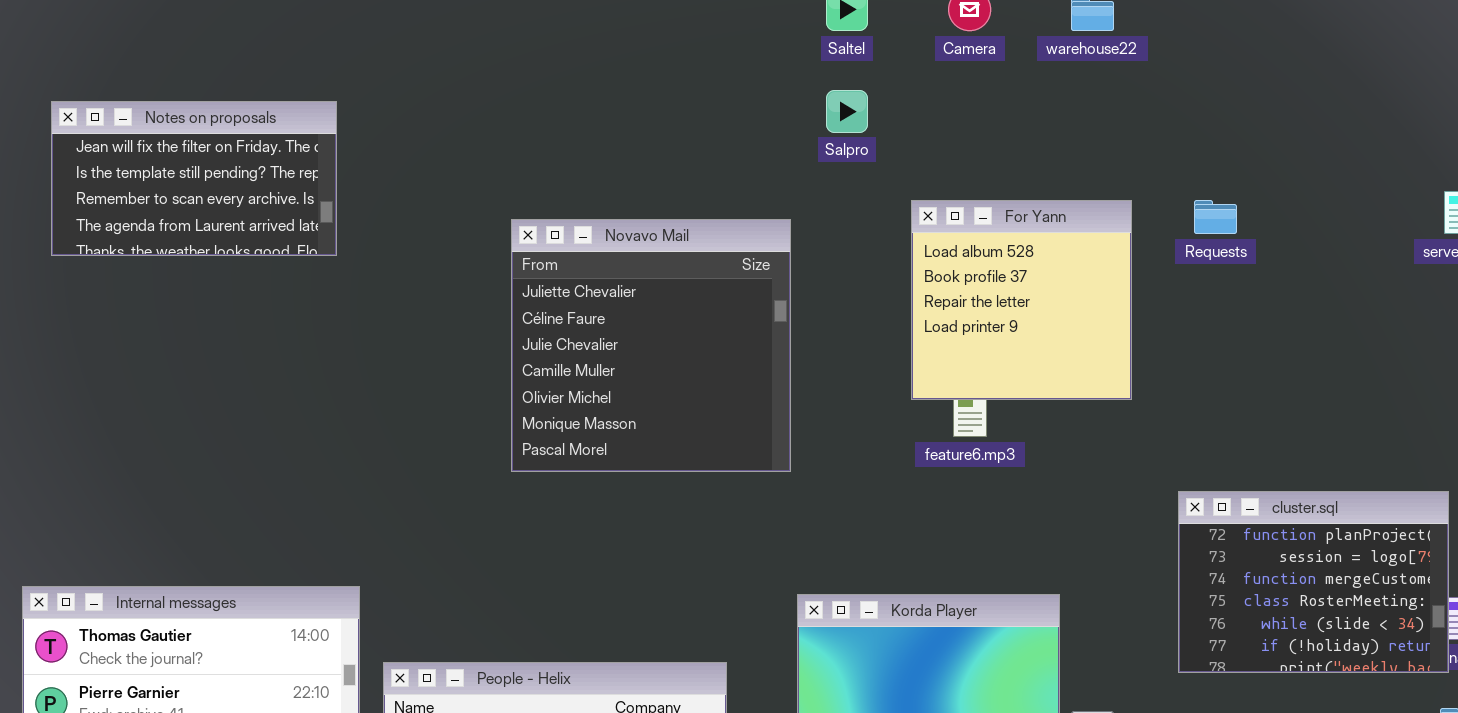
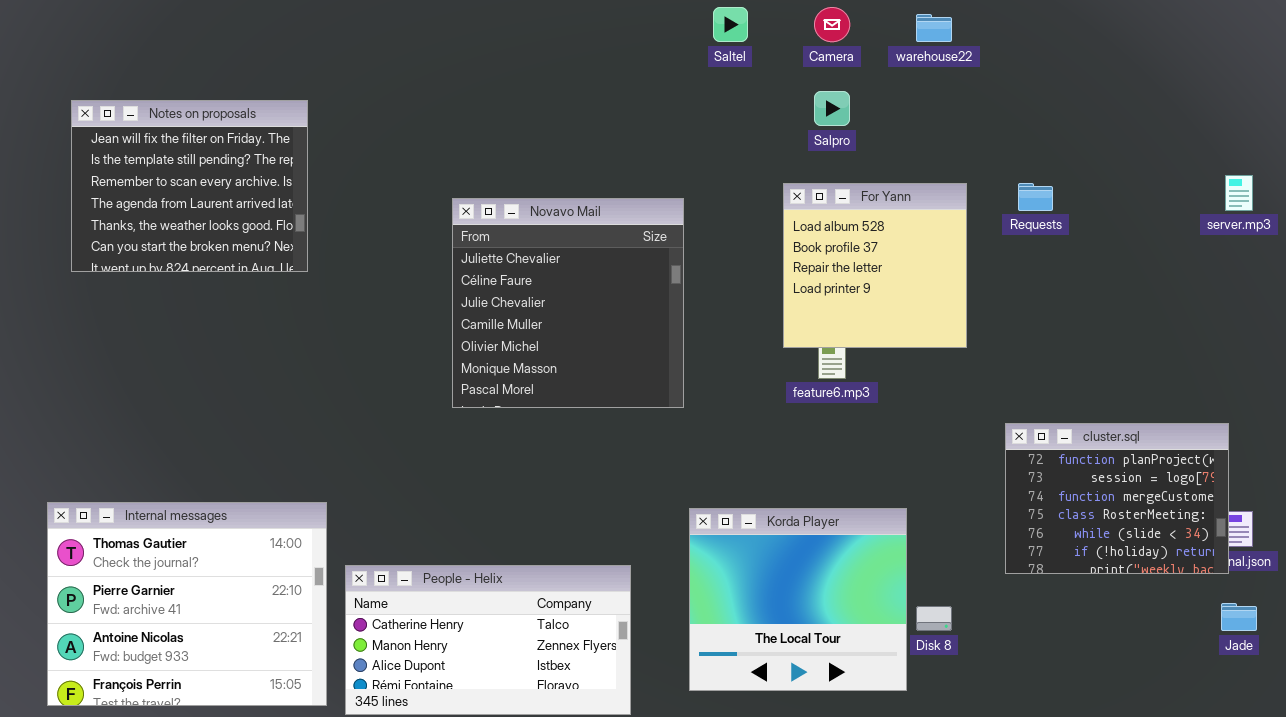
Salpro: [826,90,868,133] -> [814,91,850,126], moved
Notes on proposals: [51,101,337,256] -> [71,100,308,272], resized

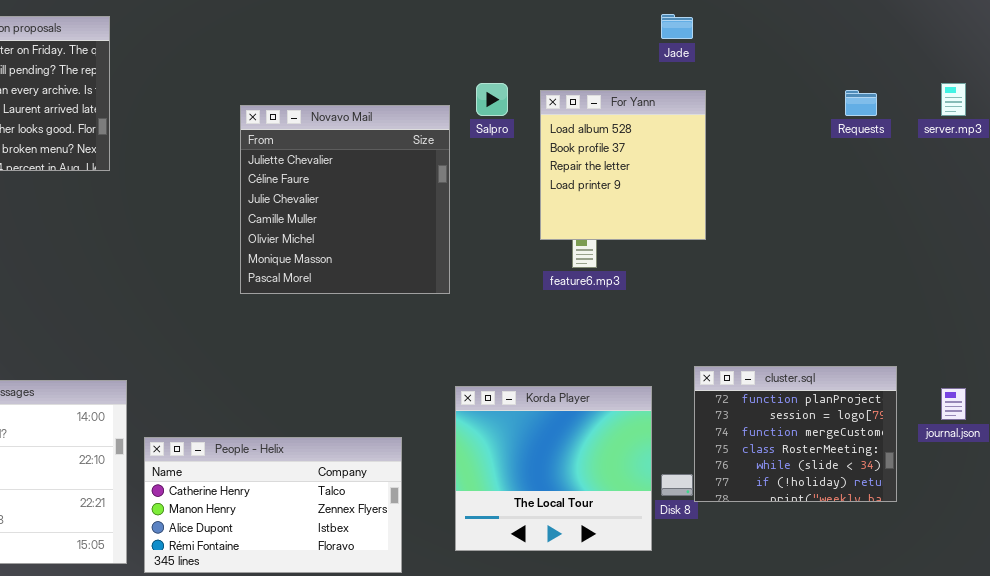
Salpro: [814,91,850,126] -> [476,83,508,116], moved
Requests: [1018,183,1053,211] -> [845,90,877,116], moved
cluster.sql: [1005,423,1229,574] -> [694,366,897,502], moved
Jade: [1221,603,1257,631] -> [661,14,693,39], moved

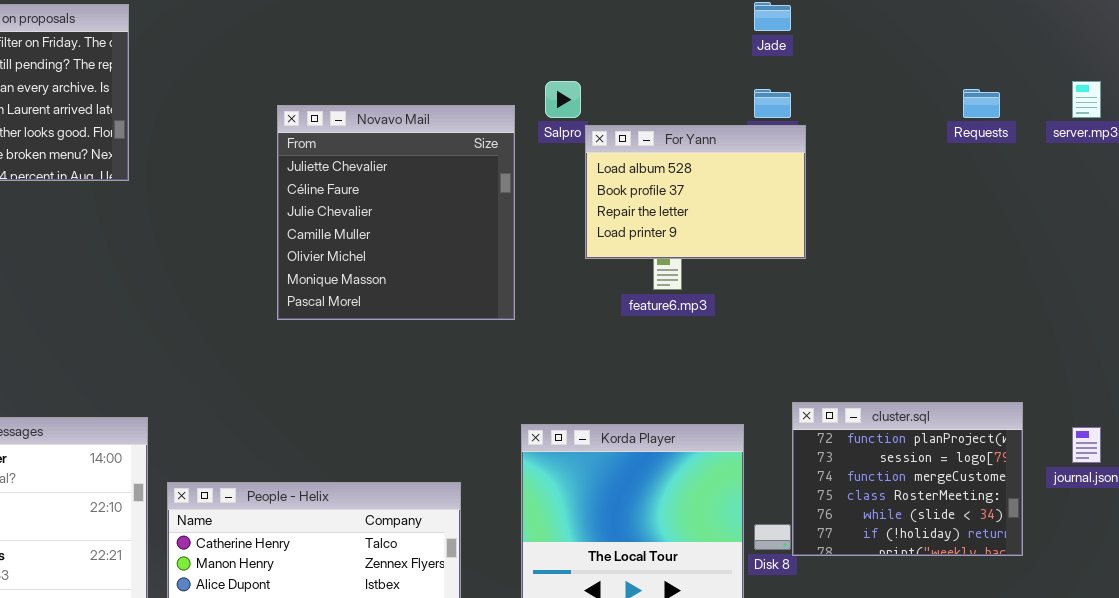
For Yann: [540,90,706,240] -> [585,125,806,259], resized

